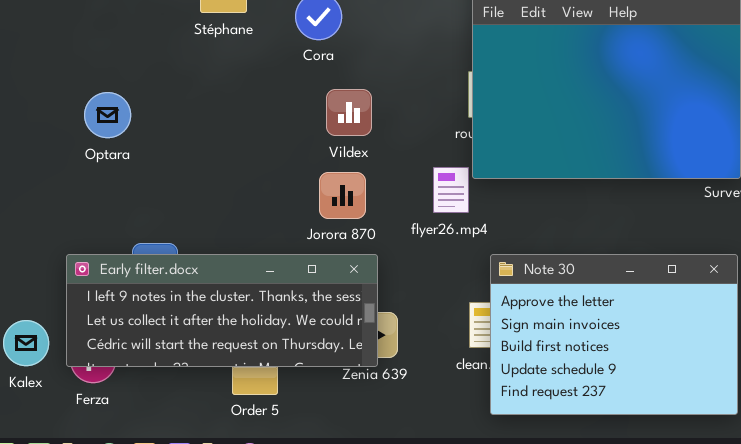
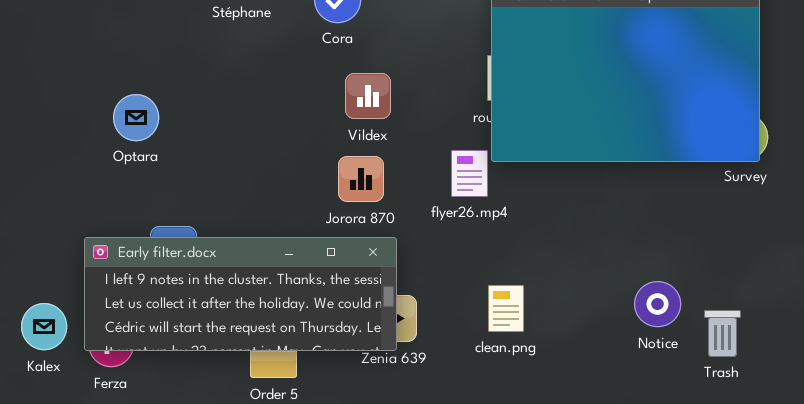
Optara: [84,92,131,138] -> [113,94,159,141], moved
Note 30: [490,254,738,415] -> none, closed

